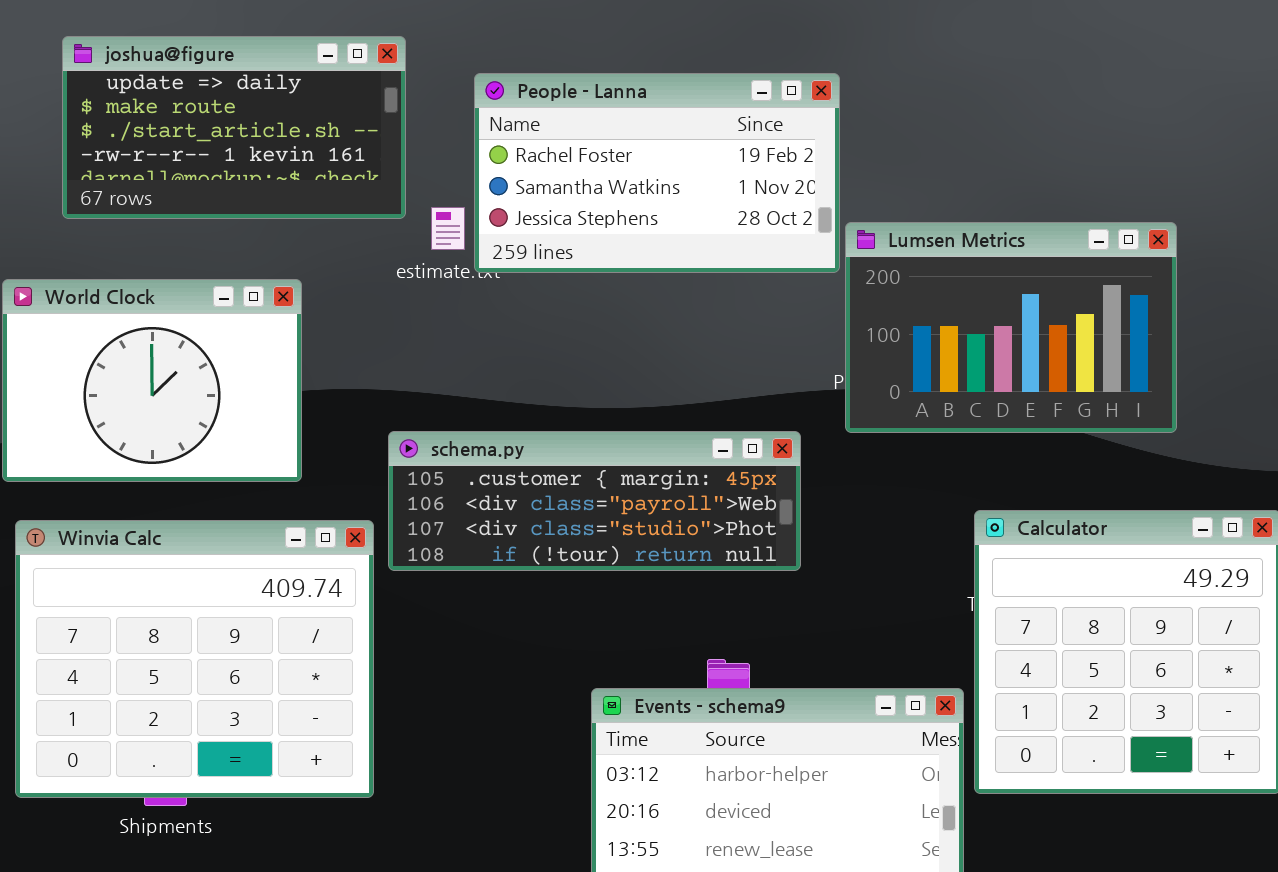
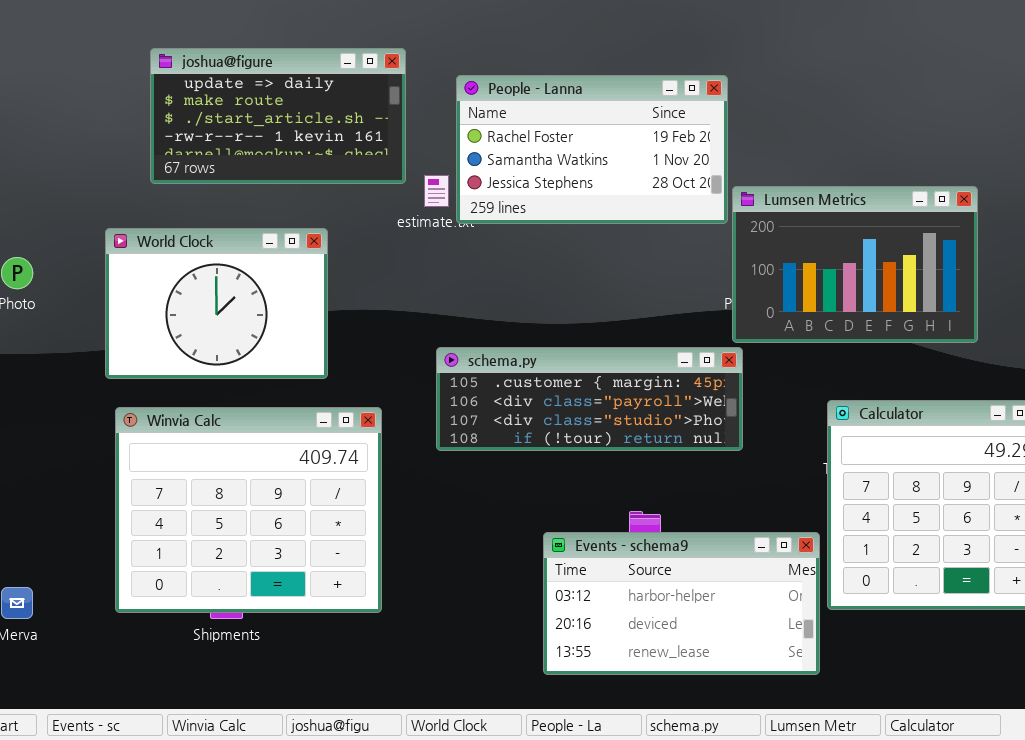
schema.py: [388,431,801,571] -> [436,347,743,451], moved

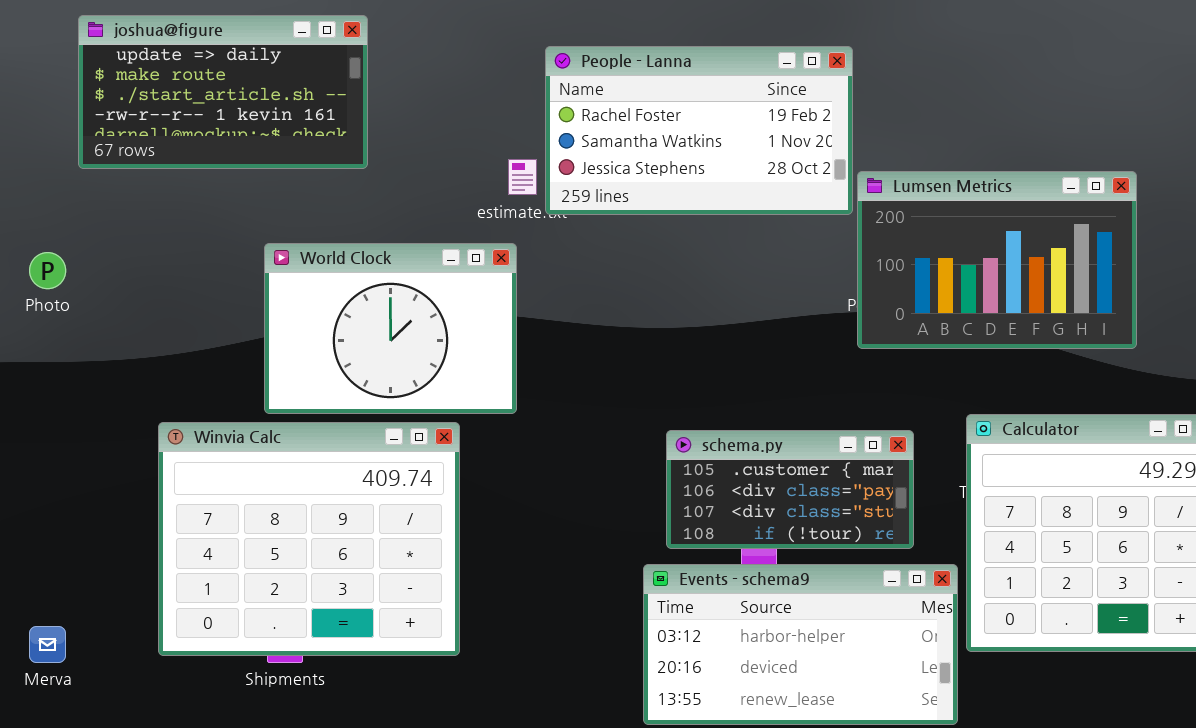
joshua@figure: [150,48,406,184] -> [78,15,368,169], moved
World Clock: [105,228,328,379] -> [264,243,517,414], moved
schema.py: [436,347,743,451] -> [666,430,914,549], moved, resized

